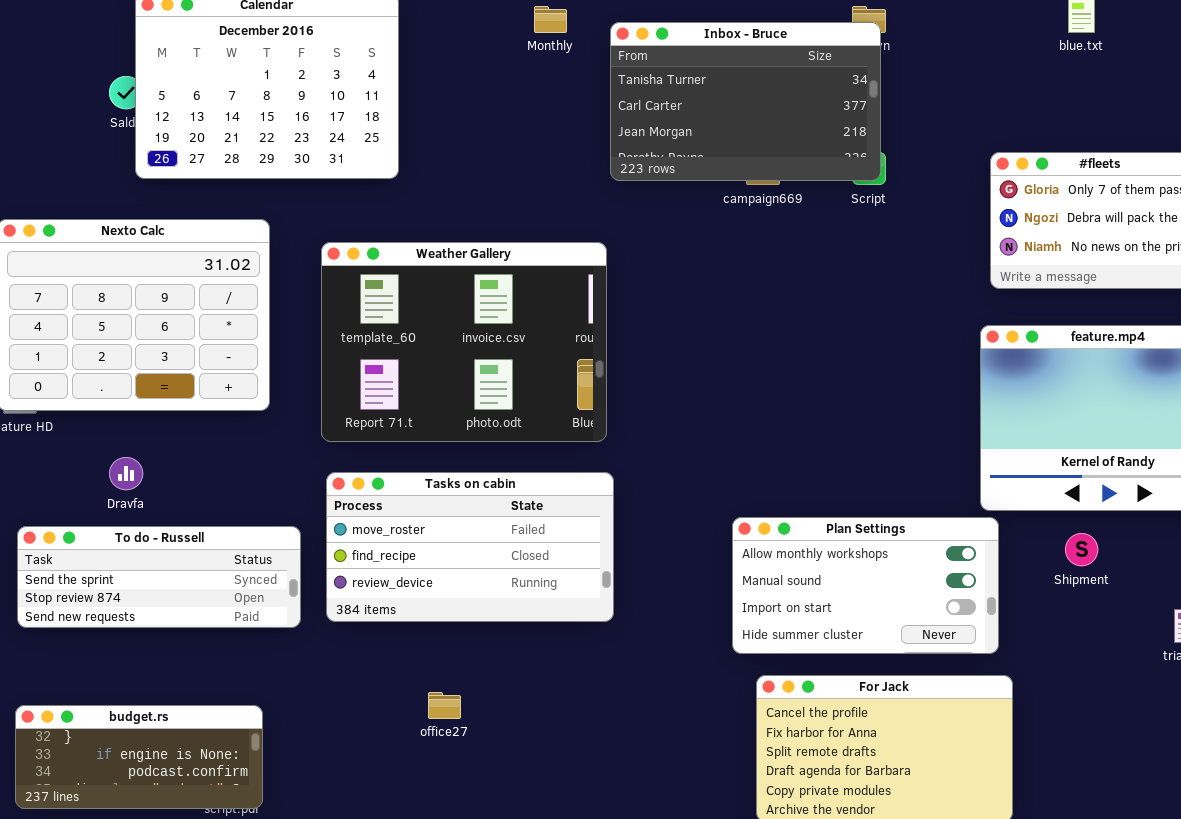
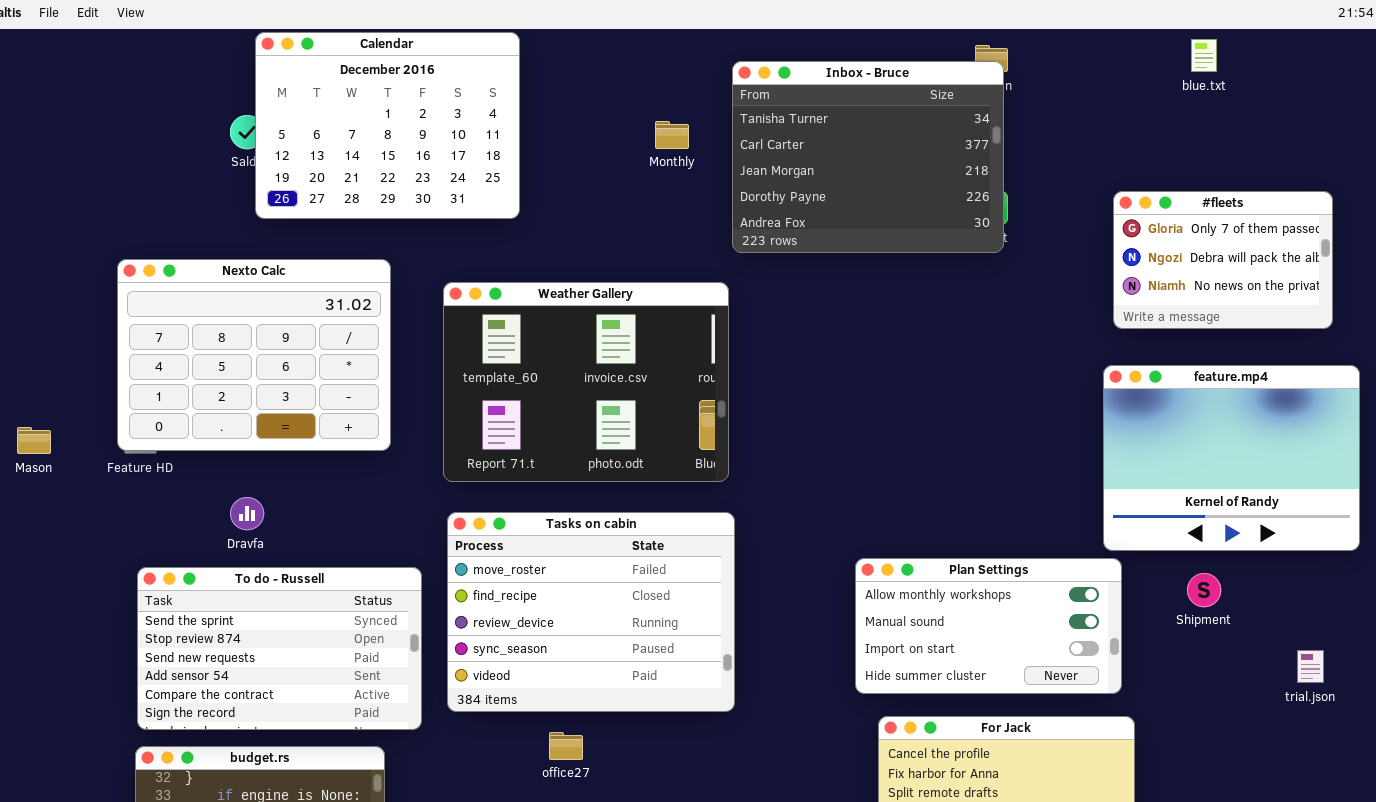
Monthly: [534,6,567,33] -> [655,121,689,149], moved
Inbox - Bruce: [610,22,881,181] -> [732,61,1004,253], resized
Tasks on cabin: [326,472,614,622] -> [447,512,735,712], resized
To do - Russell: [17,526,301,628] -> [137,567,422,730], resized

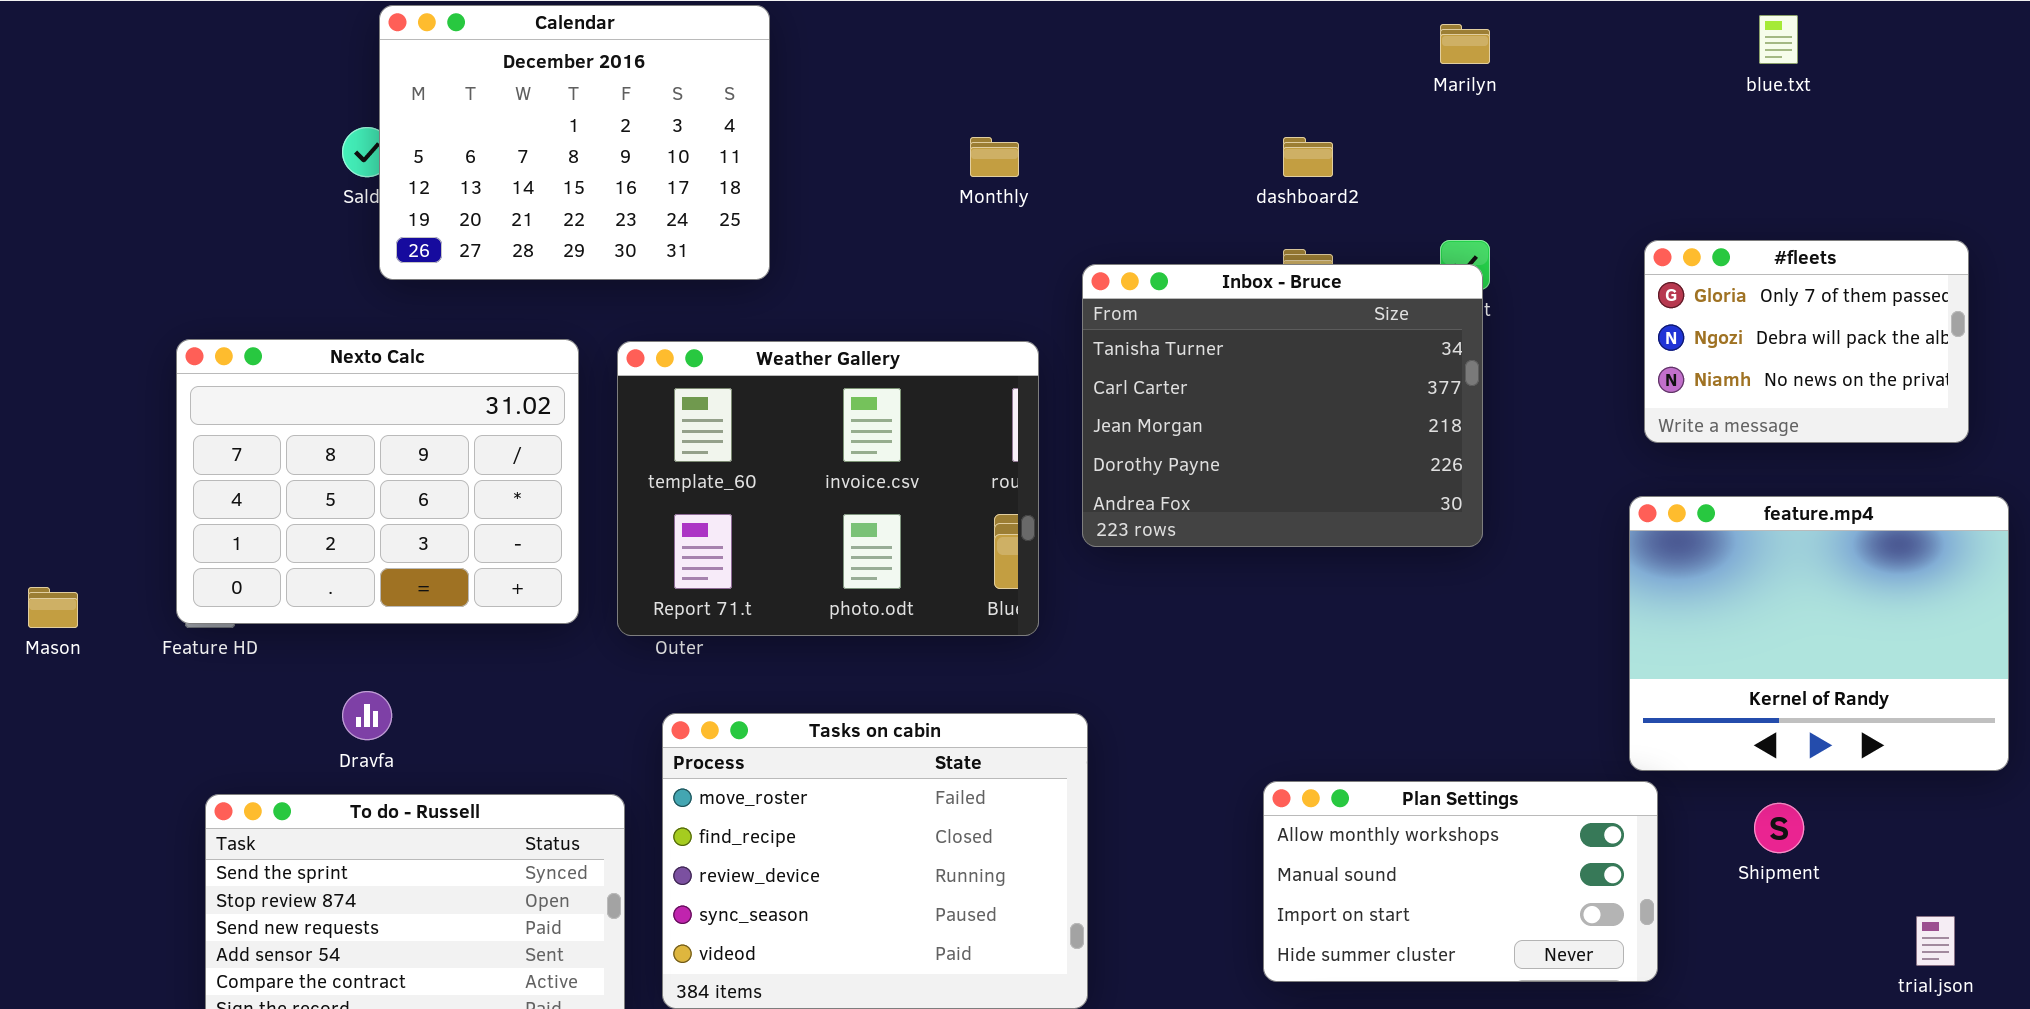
Inbox - Bruce: [732,61,1004,253] -> [1082,264,1483,547], moved
Weather Gallery: [443,282,729,482] -> [617,341,1039,636], moved

